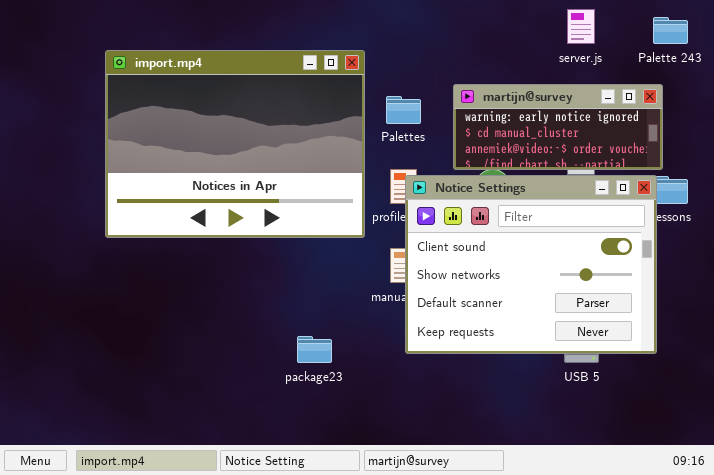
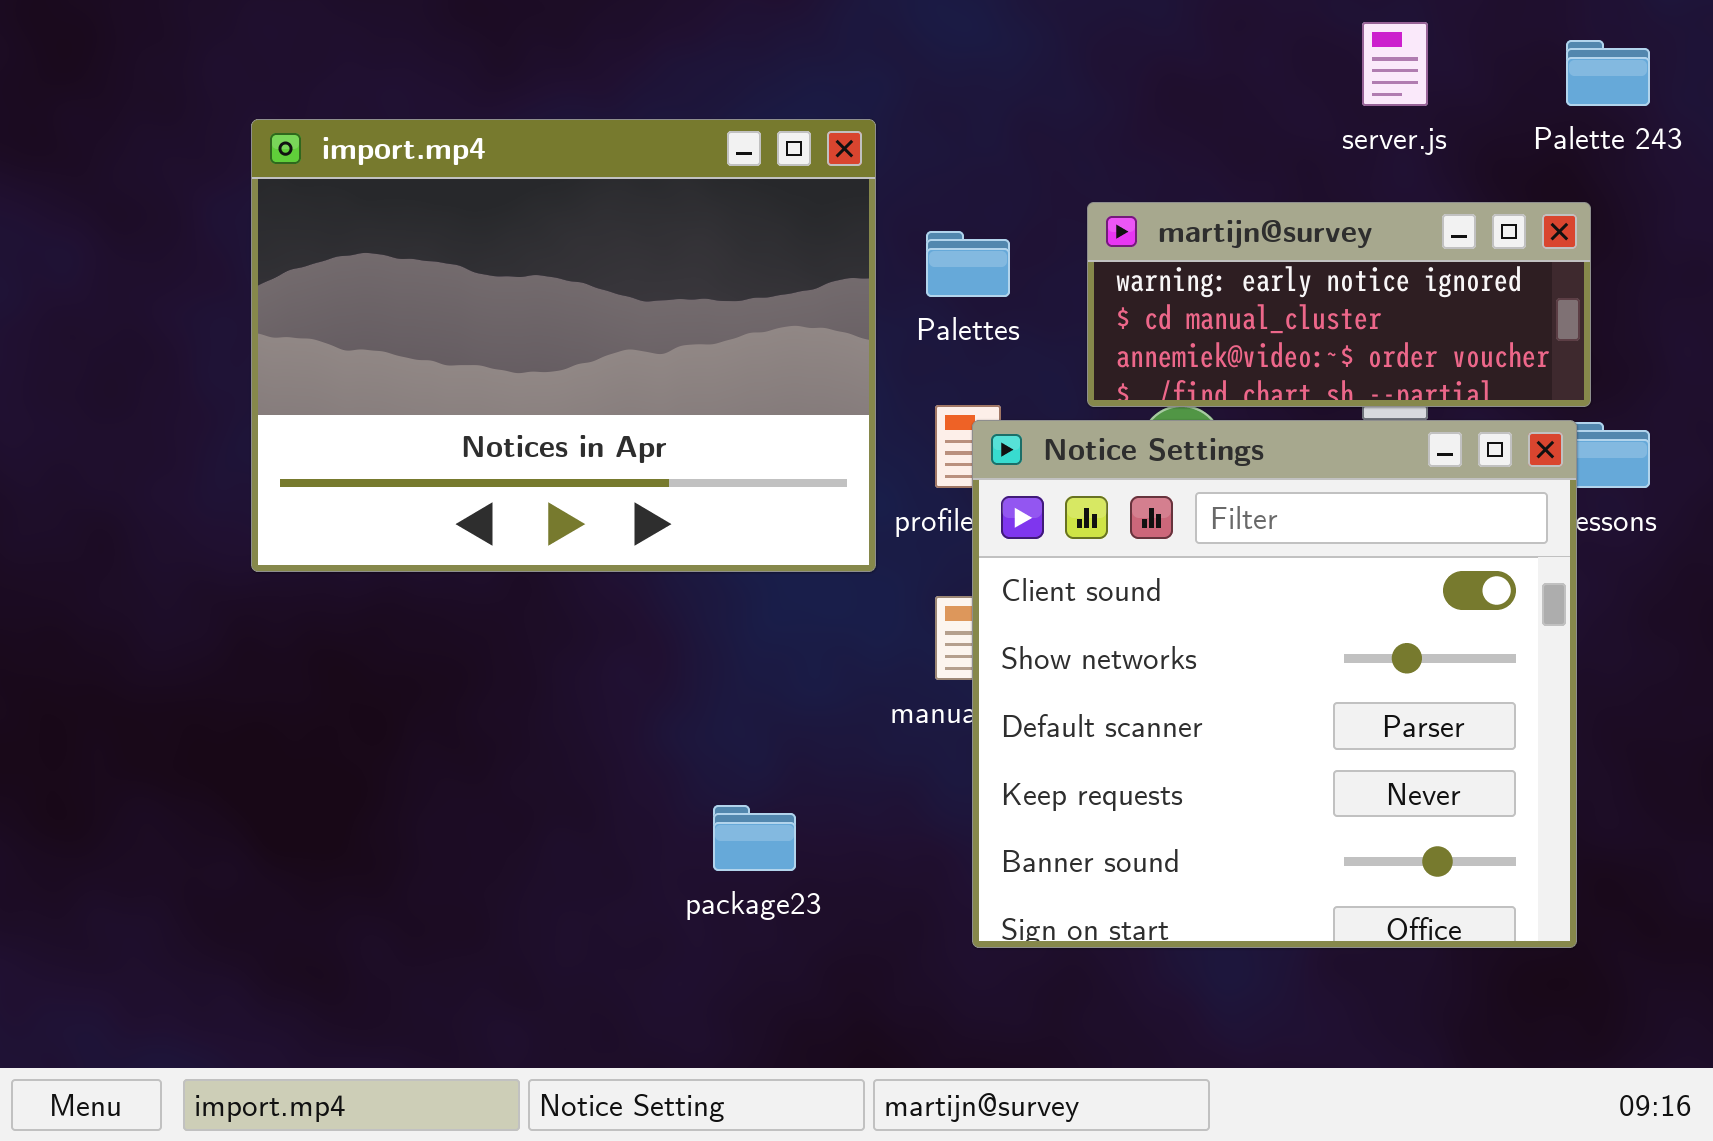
Notice Settings: [405,175,657,354] -> [972,420,1577,948], resized

